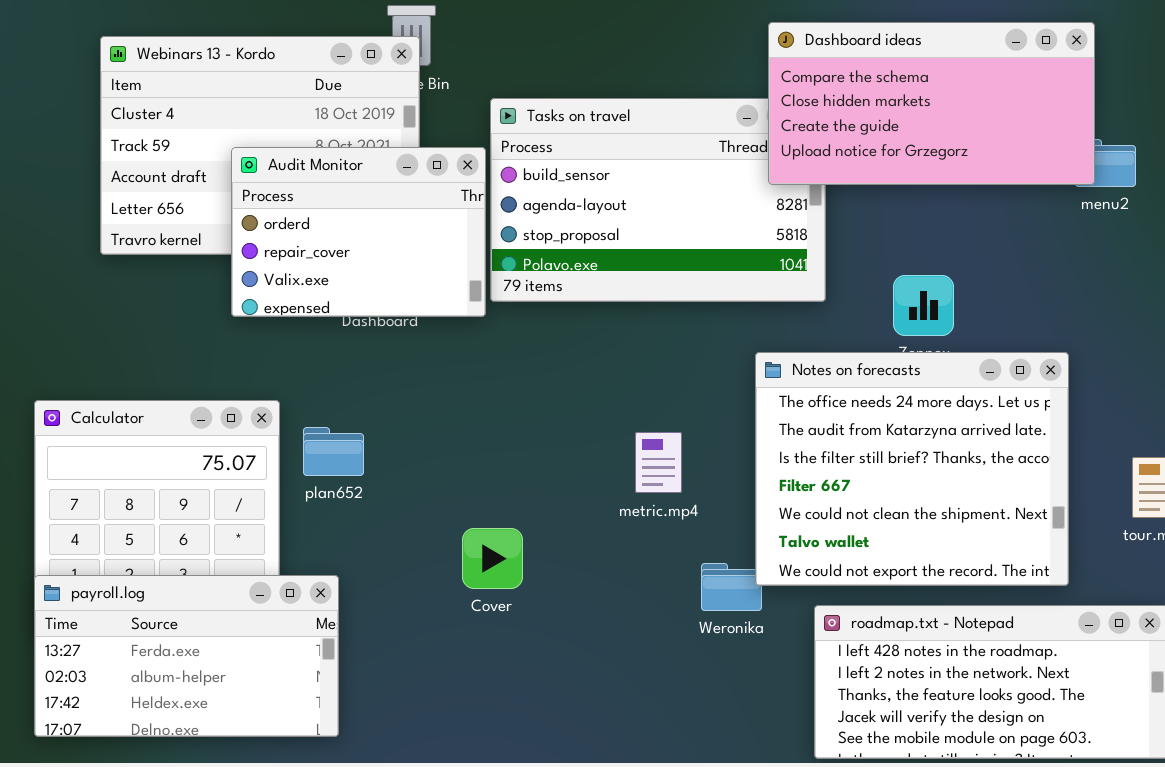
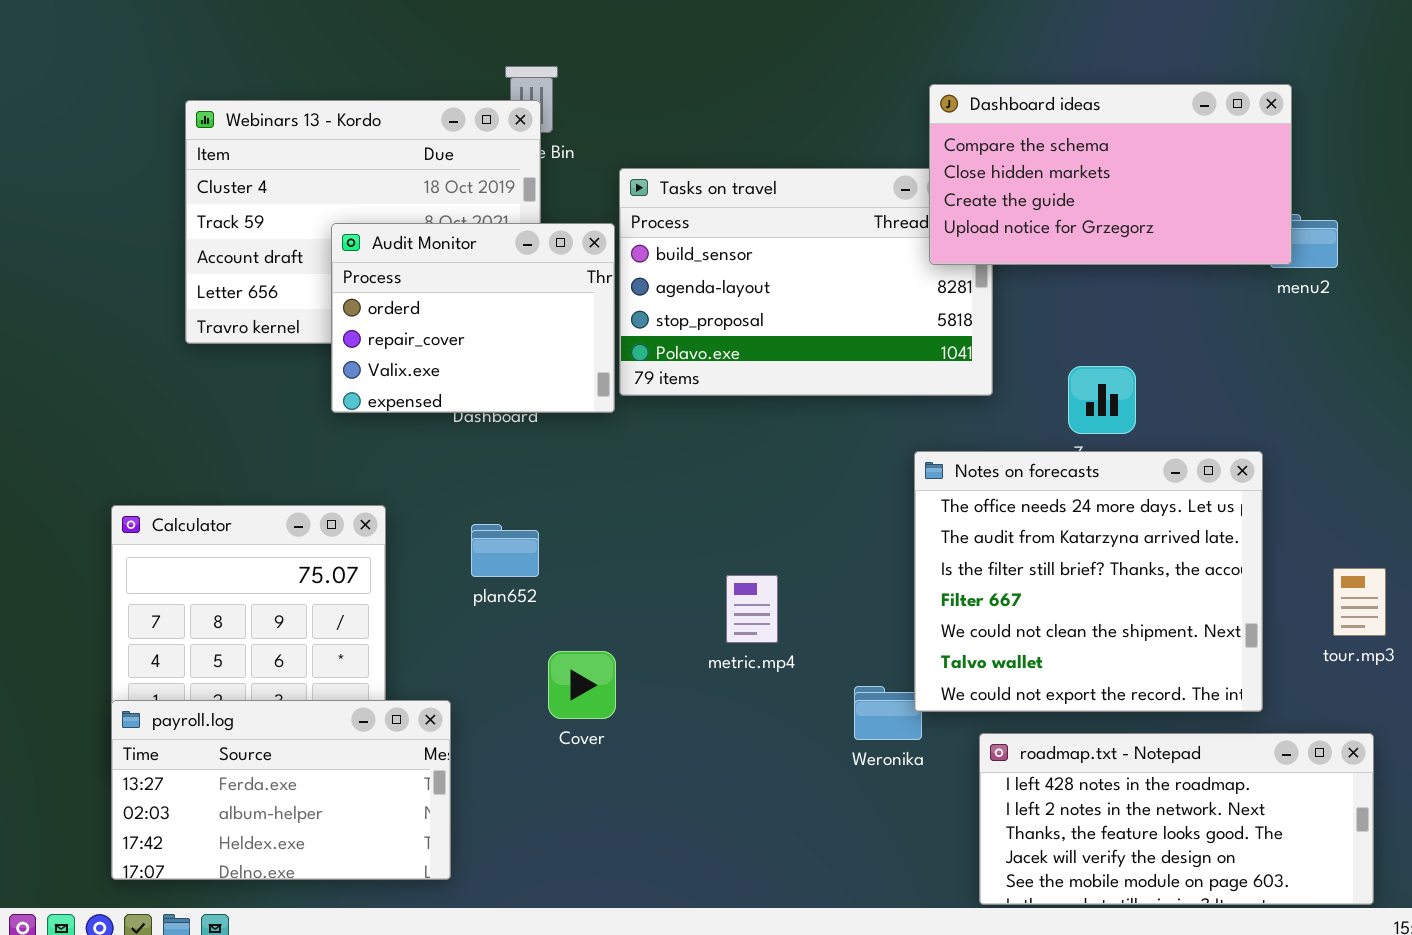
plan652: [303,427,364,476] -> [471,524,539,577], moved
metric.mp4: [635,432,682,493] -> [726,575,778,643], moved
Cover: [462,528,523,589] -> [548,651,616,719], moved

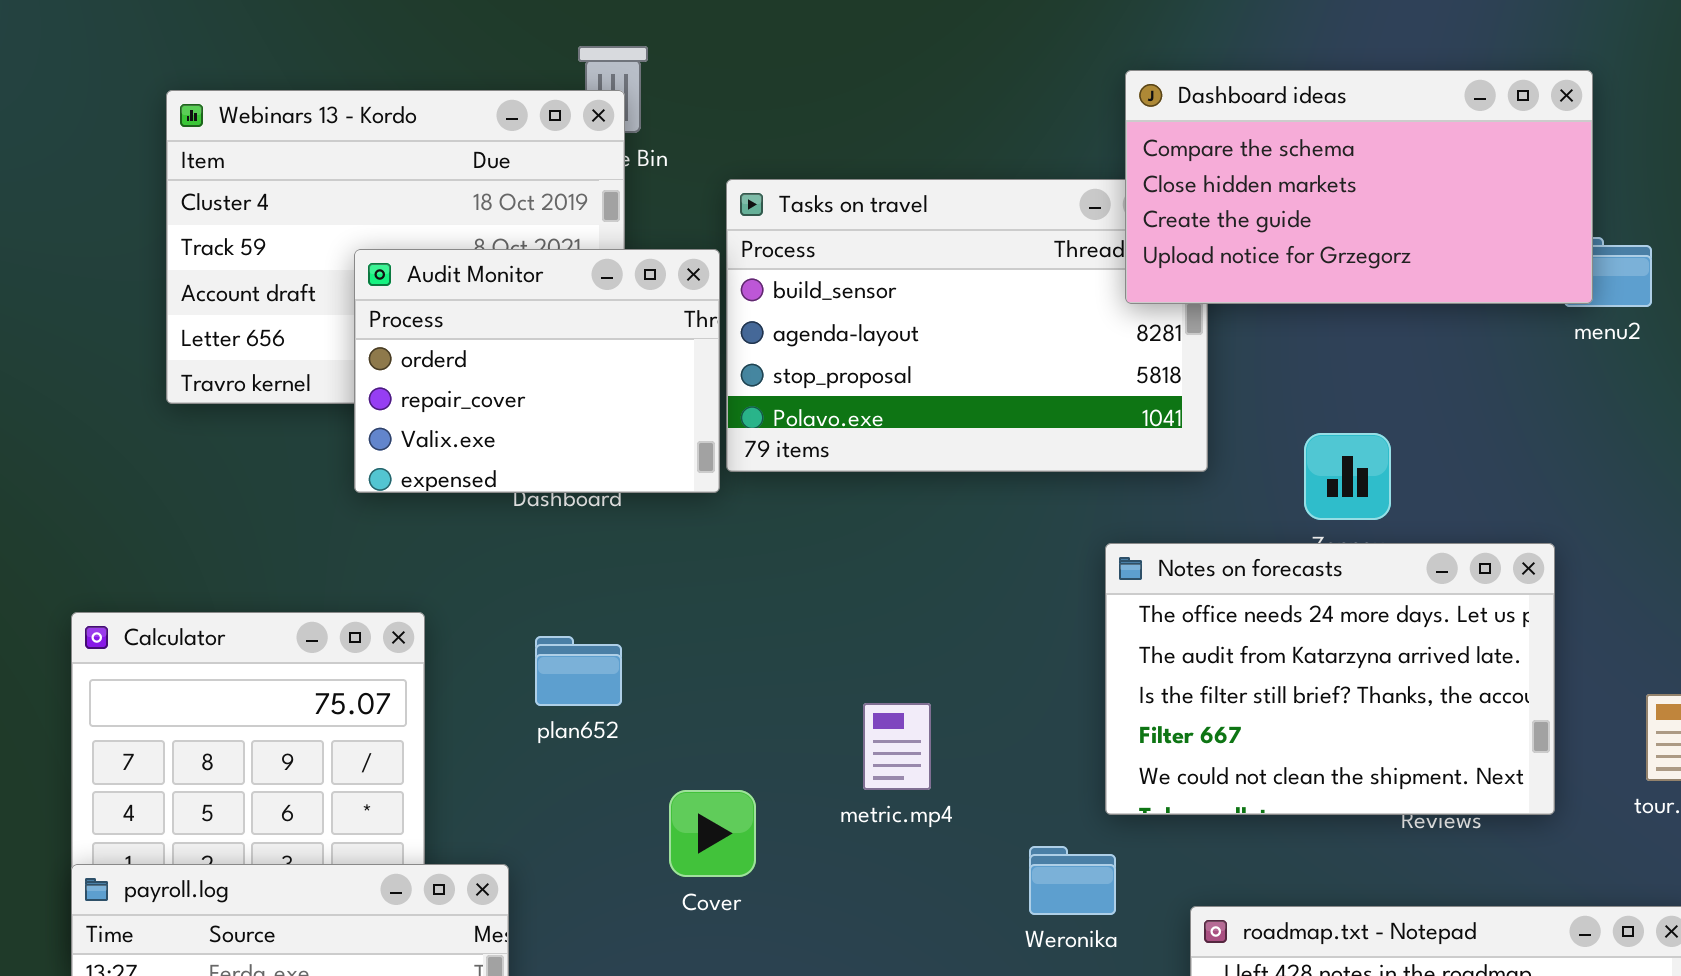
Notes on forecasts: [914,451,1263,712] -> [1105,543,1555,815], resized
Cover: [548,651,616,719] -> [669,790,756,877], moved

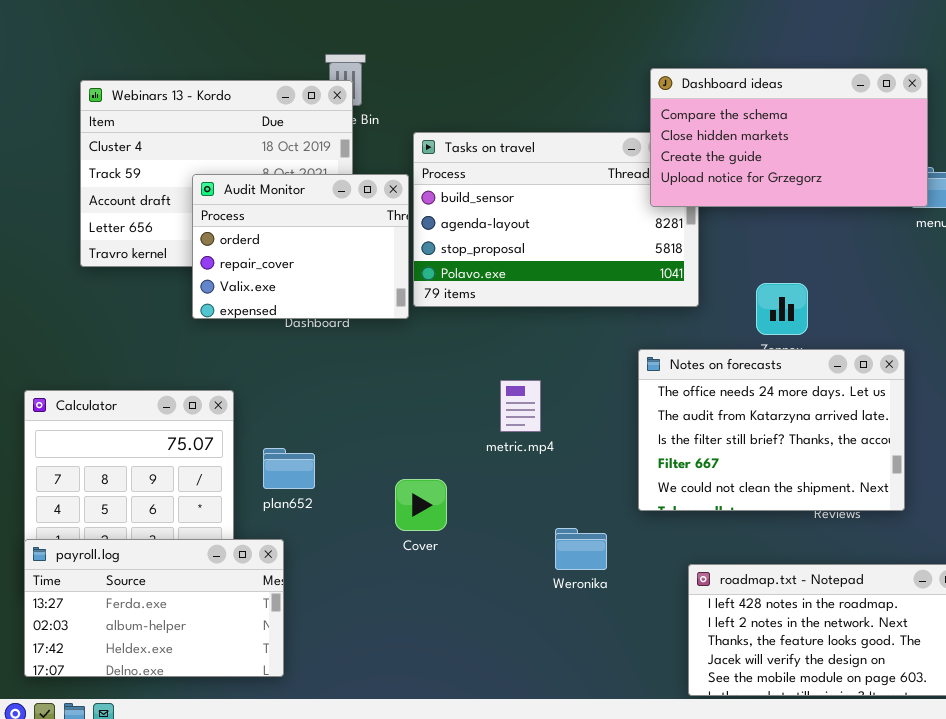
plan652: [535,636,622,706] -> [263,448,315,489], moved
metric.mp4: [863,703,931,790] -> [500,380,541,432], moved
Cover: [669,790,756,877] -> [395,479,447,531], moved
Weronika: [1029,846,1116,915] -> [555,528,607,570], moved

